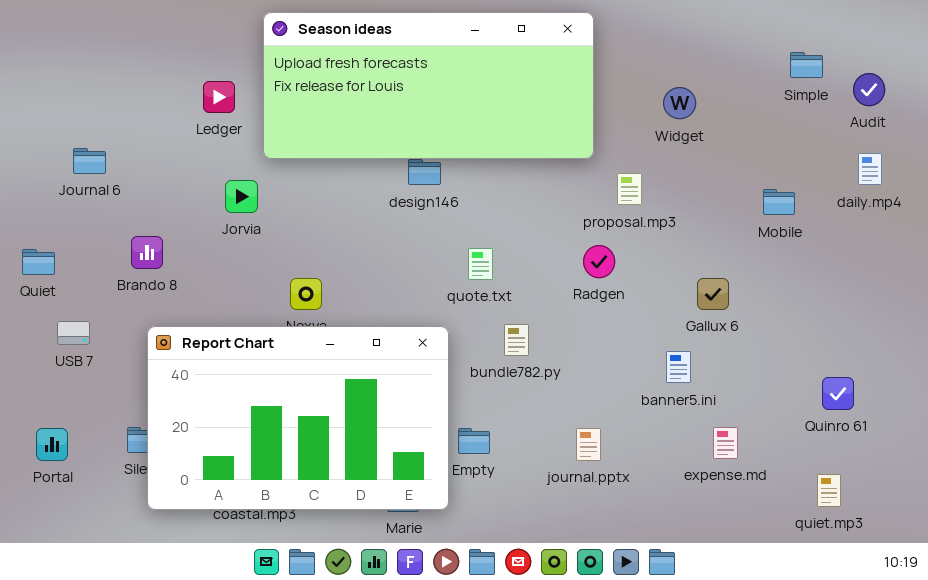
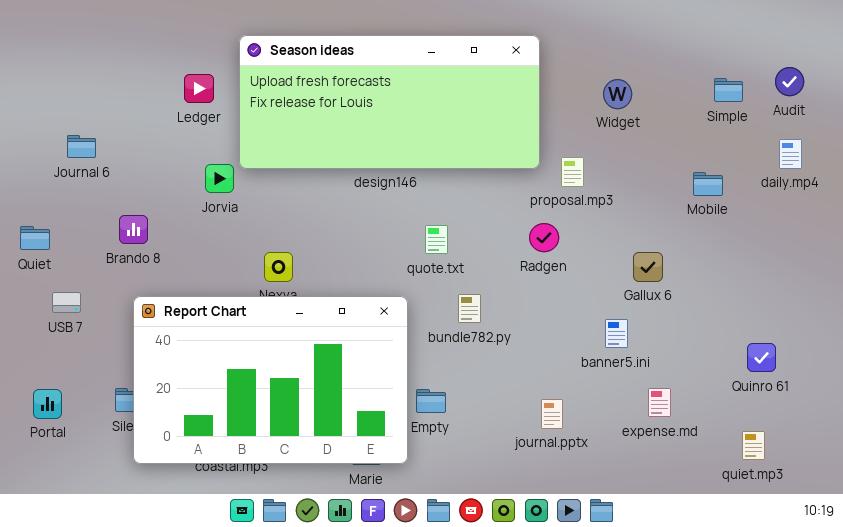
Season ideas: [263,12,594,159] -> [239,35,540,169], moved
Simple: [790,52,823,78] -> [714,78,743,102], moved
journal.pptx: [576,428,601,461] -> [541,399,563,429], moved

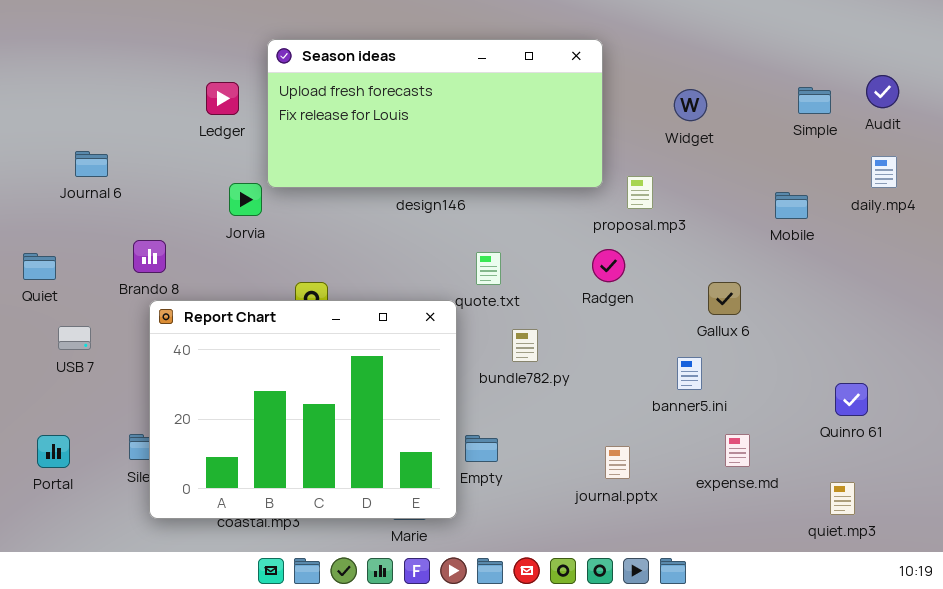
Report Chart: [133,296,408,464] -> [149,300,457,519], resized

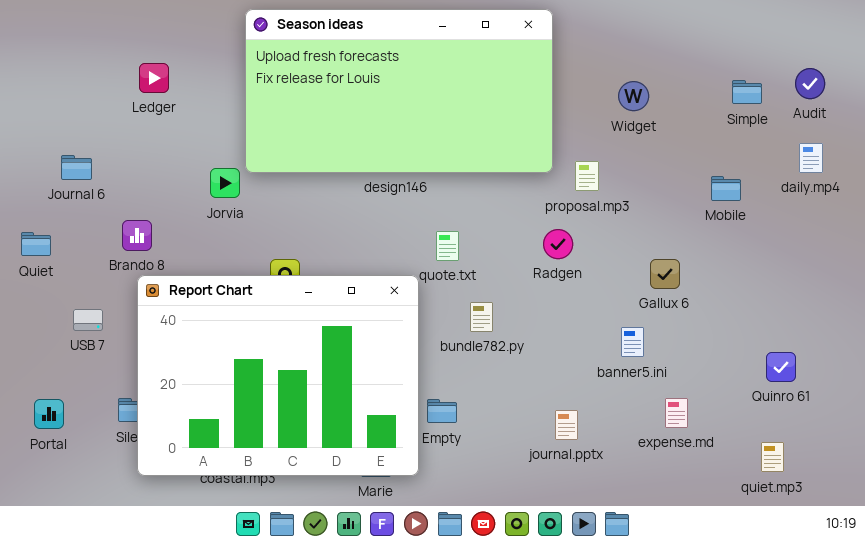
Season ideas: [267,39,603,188] -> [245,9,553,173], resized
Ledger: [206,82,239,115] -> [139,63,169,93], moved
Journal 6: [75,151,108,177] -> [61,155,92,180], moved
USB 7: [58,326,91,350] -> [73,309,103,331], moved

